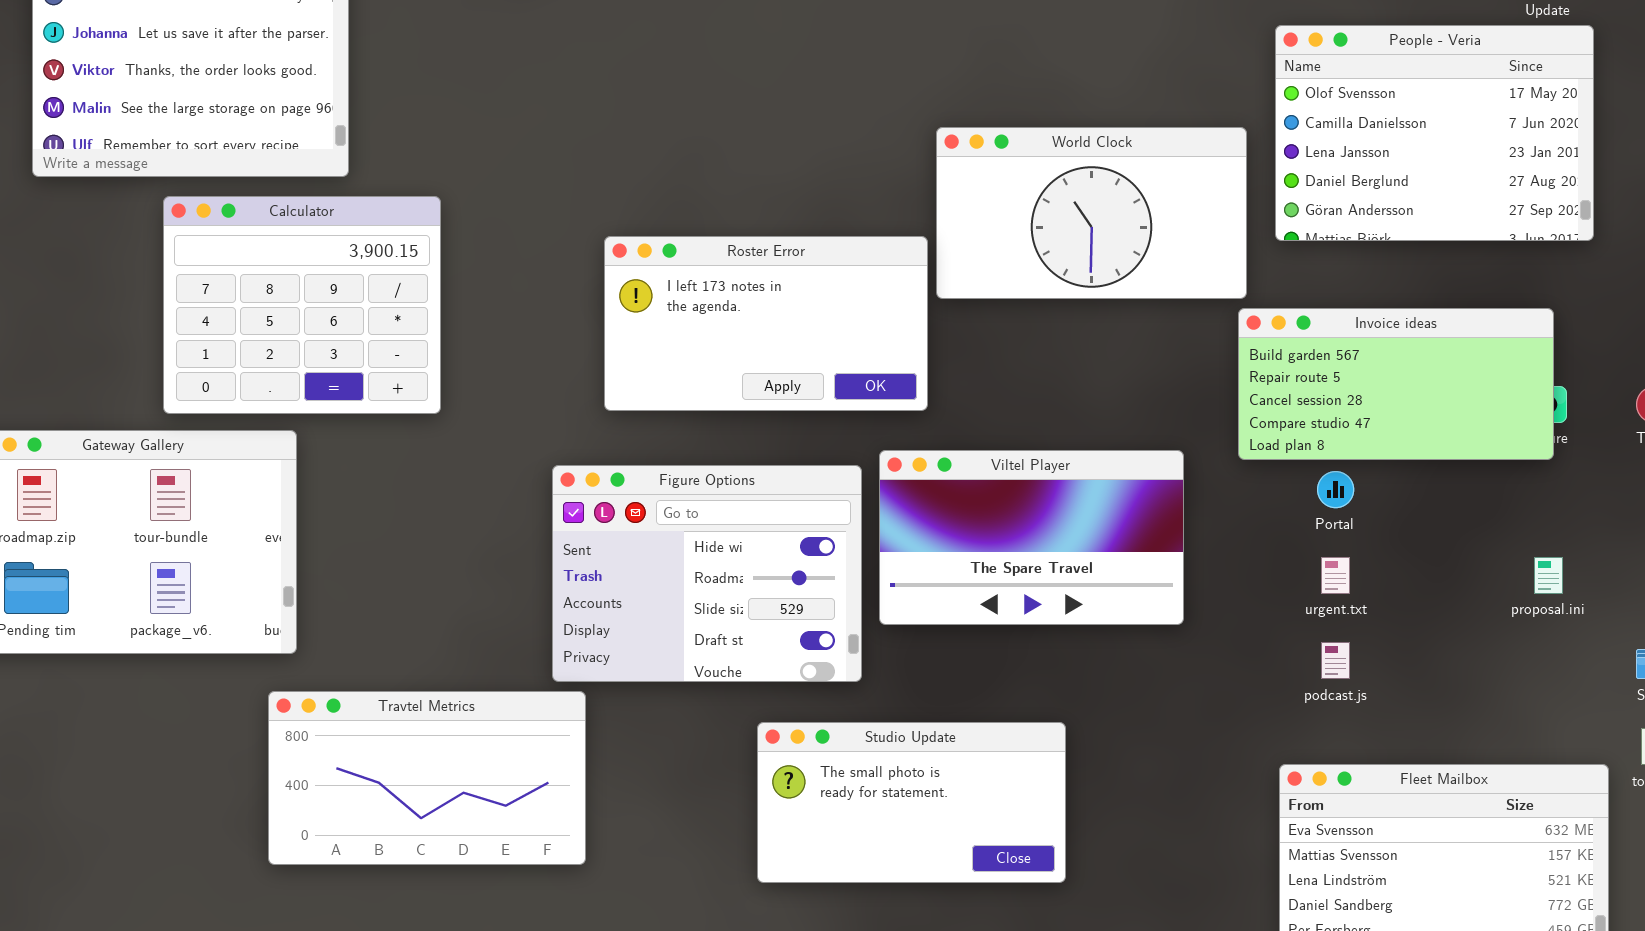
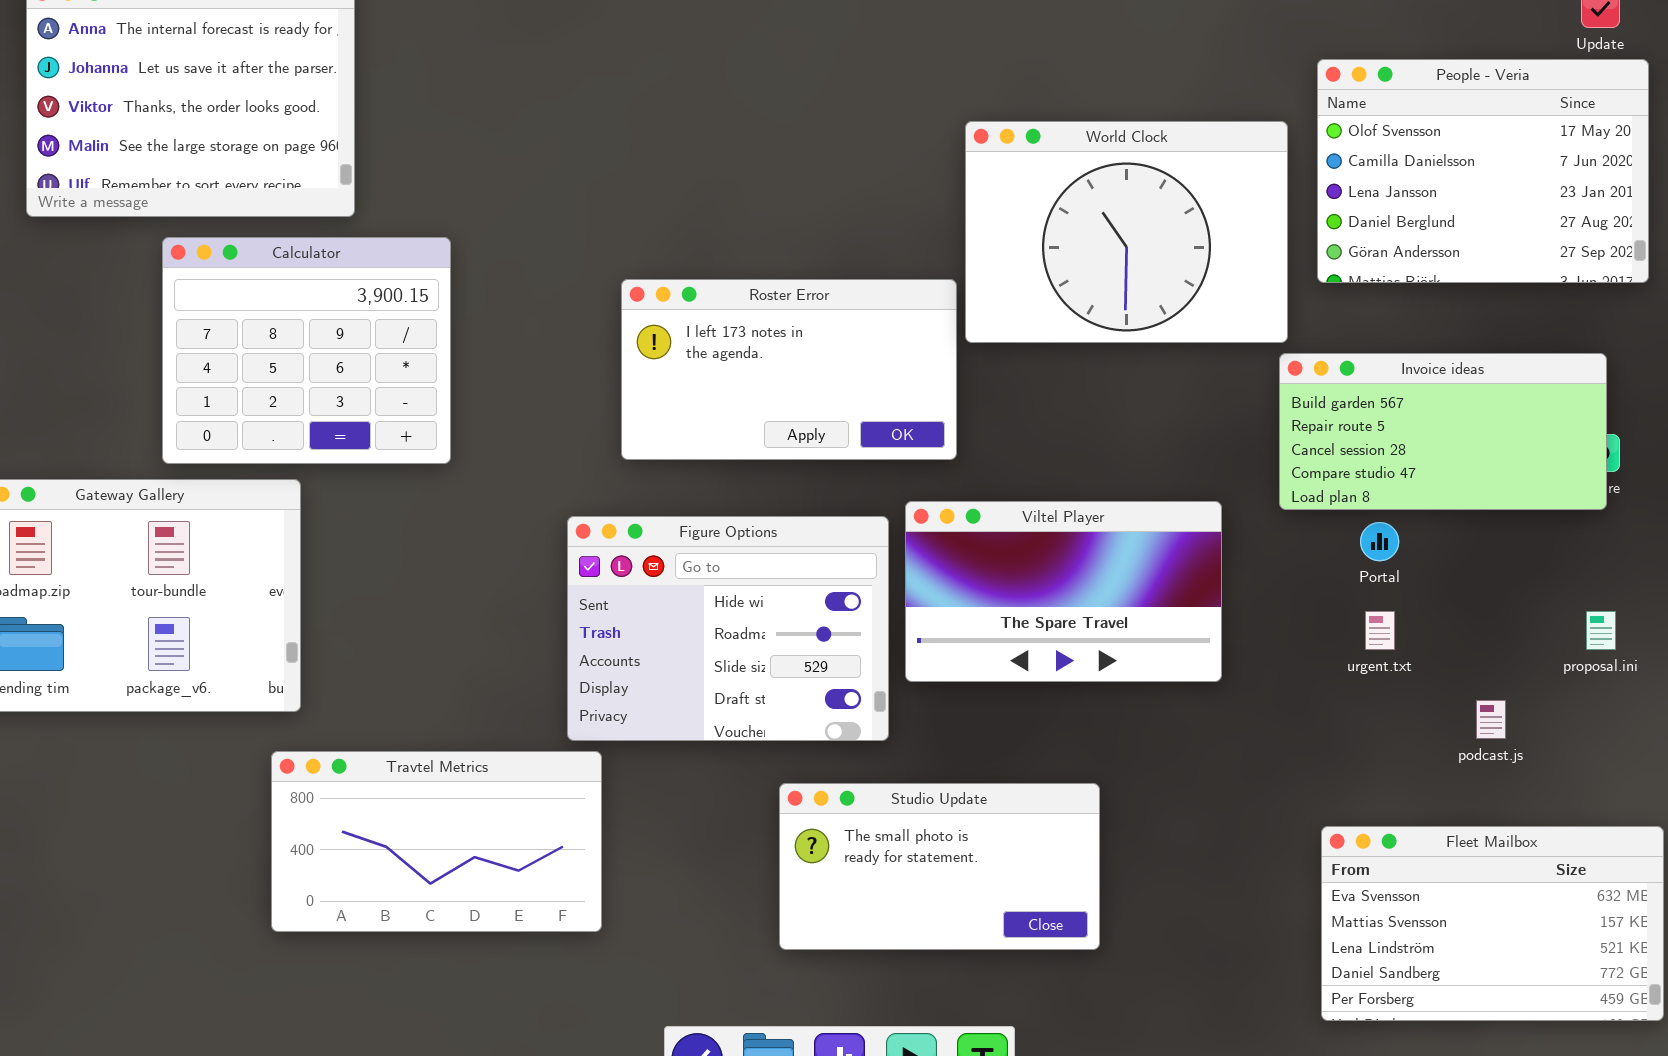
World Clock: [936,127,1247,299] -> [965,121,1288,343], resized
podcast.js: [1321,642,1350,679] -> [1476,700,1506,739], moved

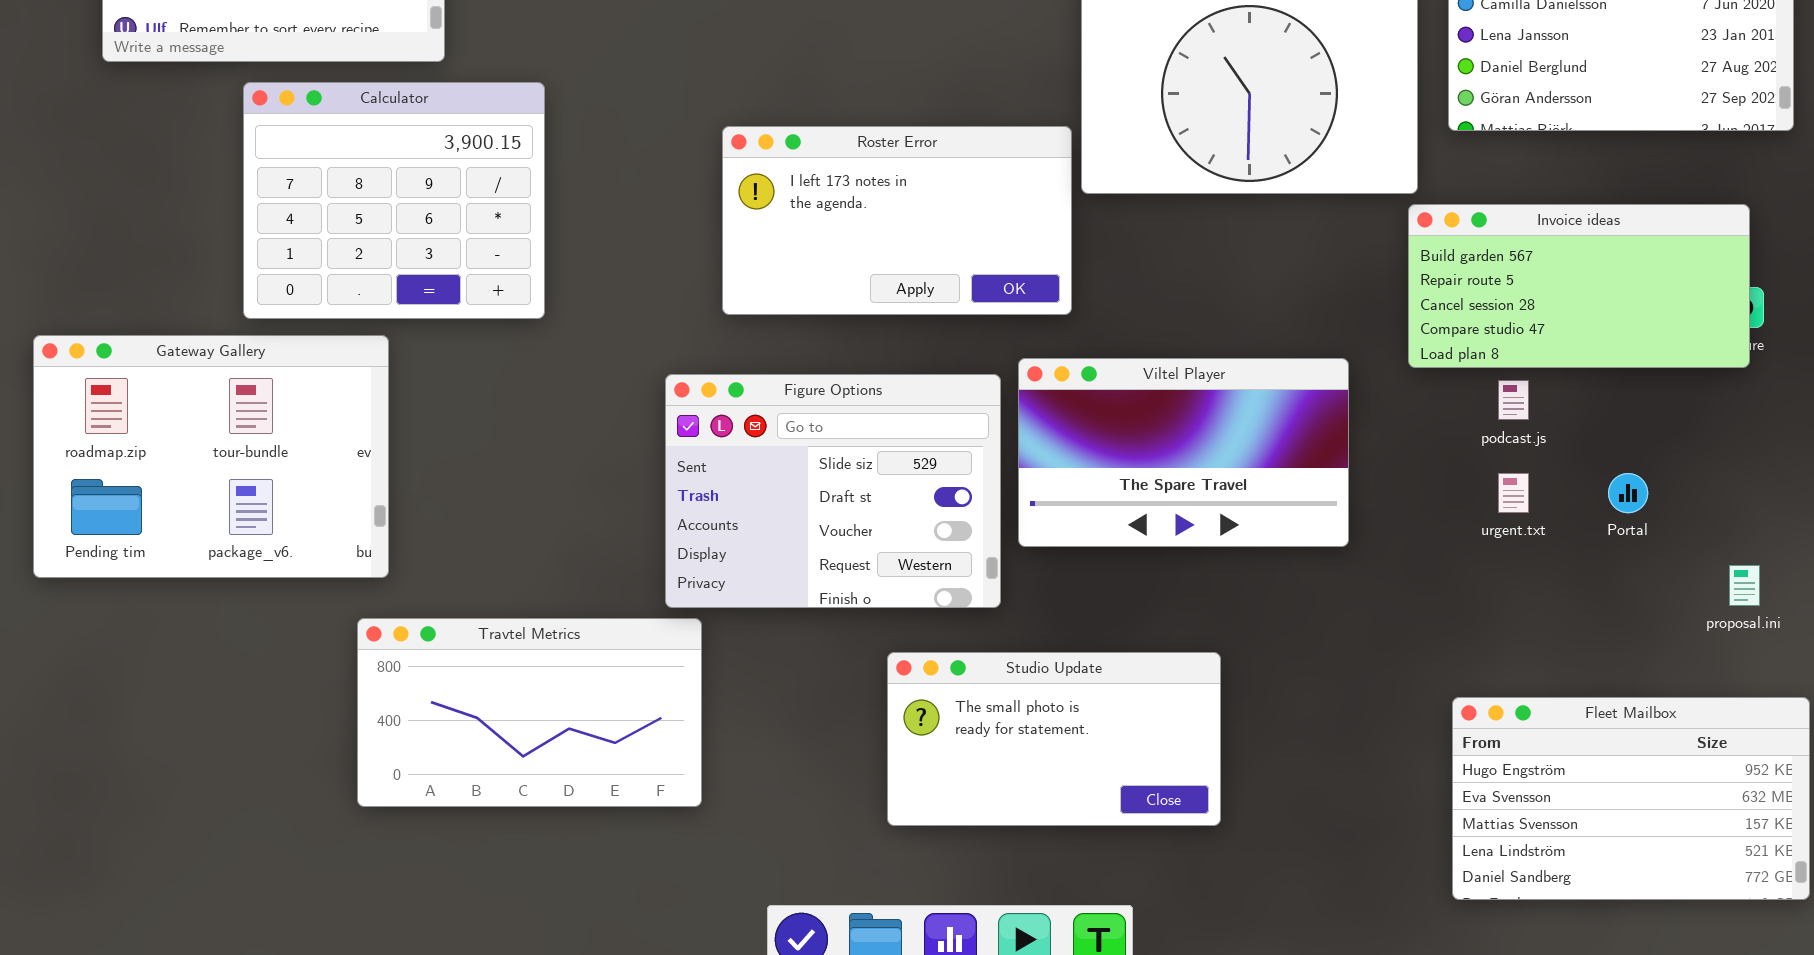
Figure Options: [567,516,889,741] -> [665,374,1001,608], scrolled down 2 rows
Portal: [1360,522,1399,561] -> [1608,473,1648,513], moved
proposal.ini: [1586,611,1616,650] -> [1729,565,1760,606], moved
podcast.js: [1476,700,1506,739] -> [1498,380,1529,420], moved
Fleet Mailbox: [1321,826,1664,1021] -> [1452,697,1810,900], scrolled up 1 row

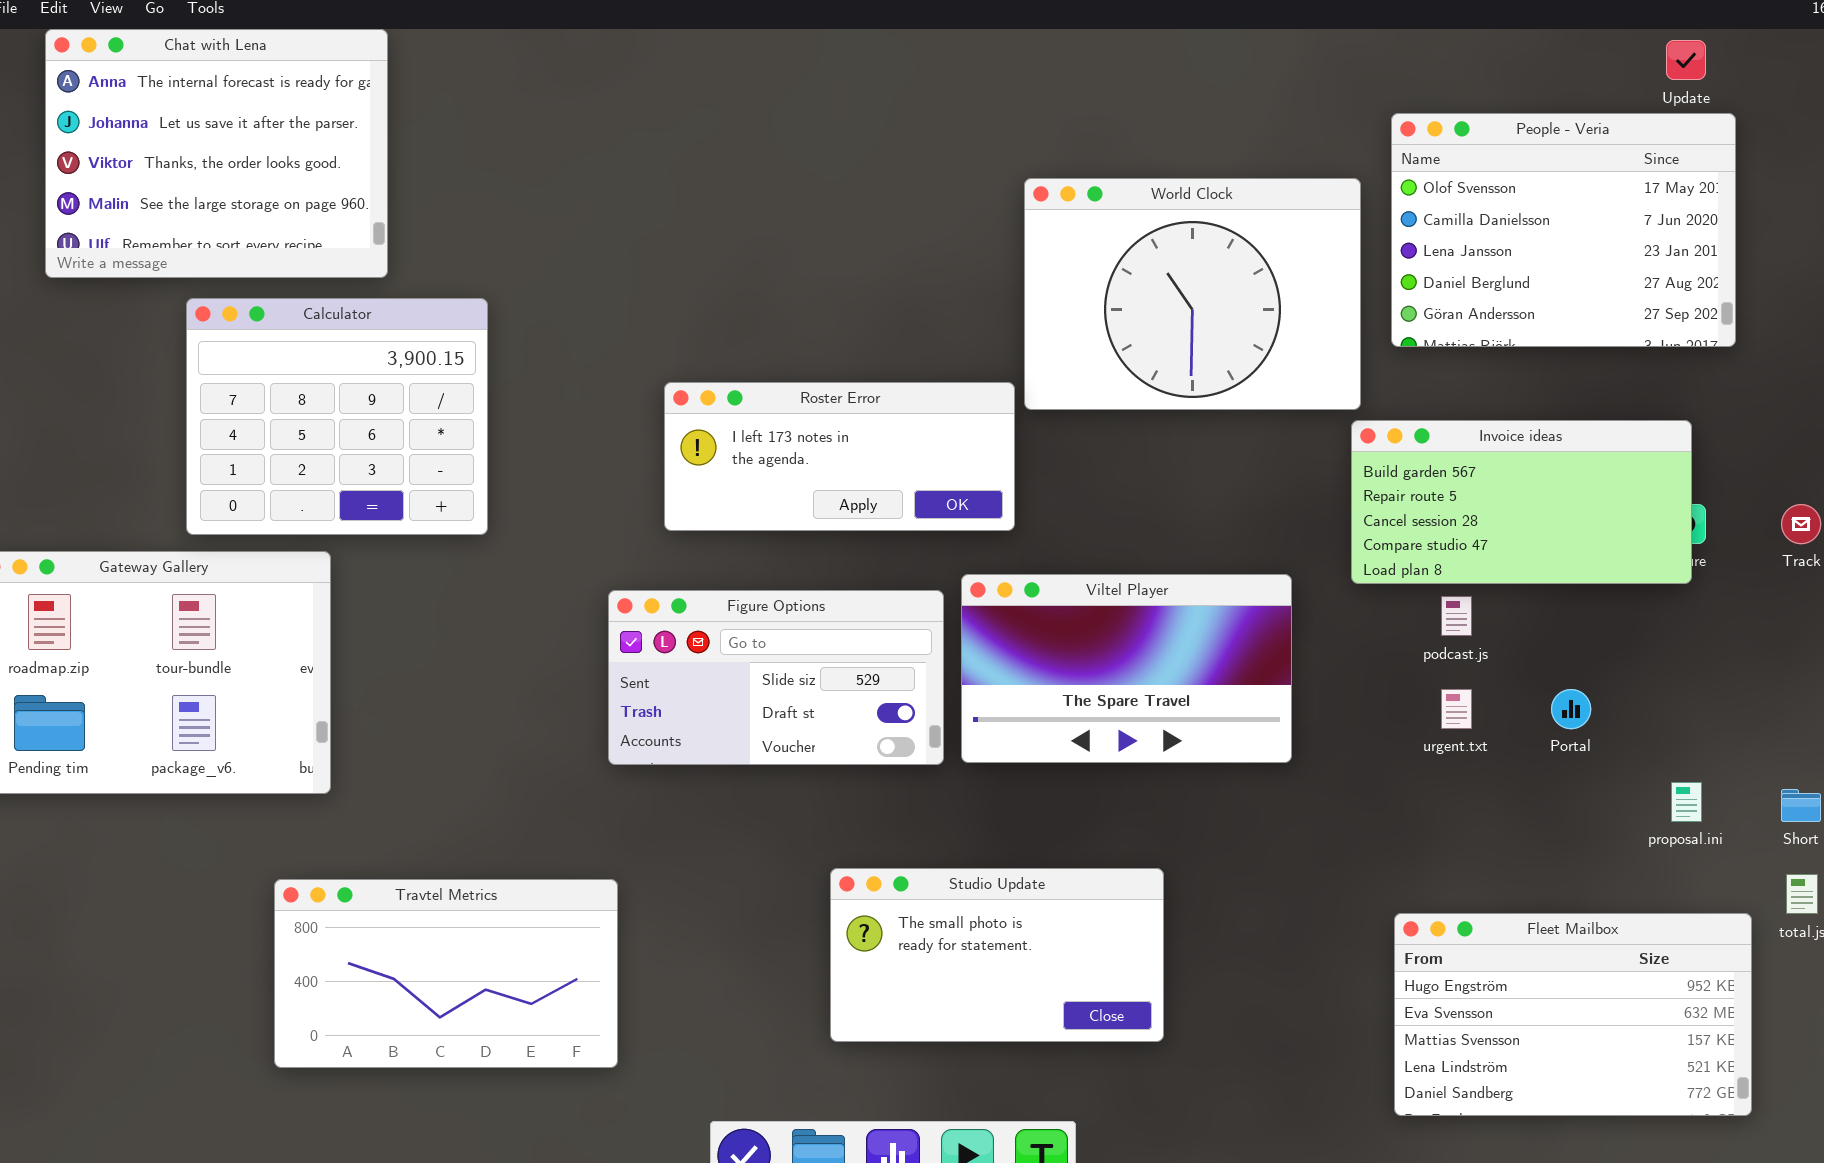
Roster Error: [722,126,1072,315] -> [664,382,1015,531], resized
Figure Options: [665,374,1001,608] -> [608,590,944,765], resized
Travtel Metrics: [357,618,702,807] -> [274,879,618,1068], moved

